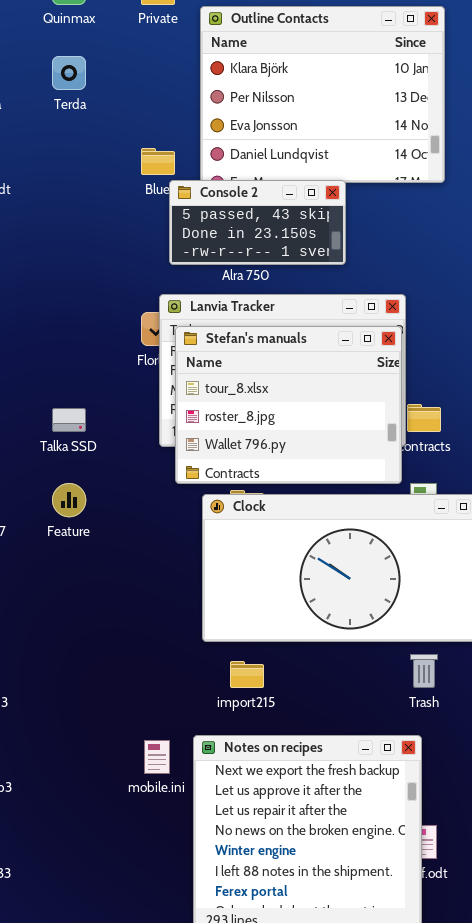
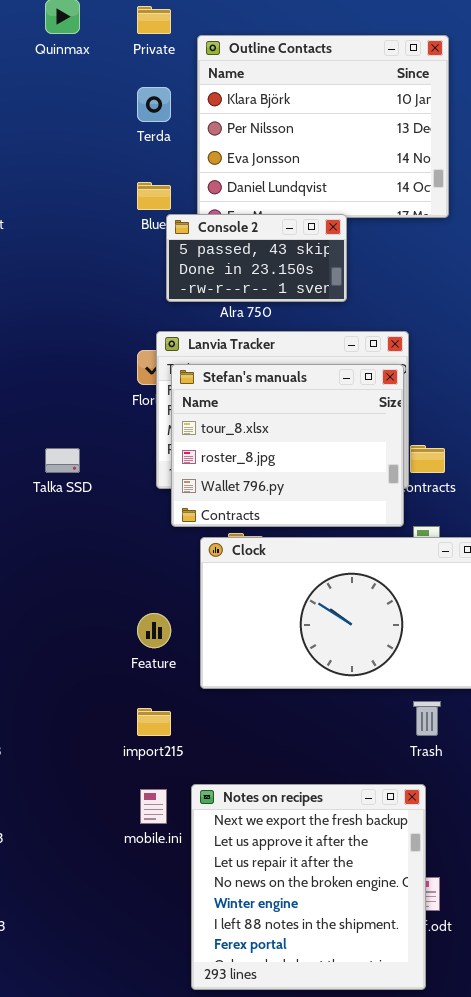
Terda: [52,56,86,90] -> [137,87,171,122], moved
Feature: [52,483,86,517] -> [137,613,171,648], moved
import215: [230,661,264,688] -> [137,708,171,736], moved

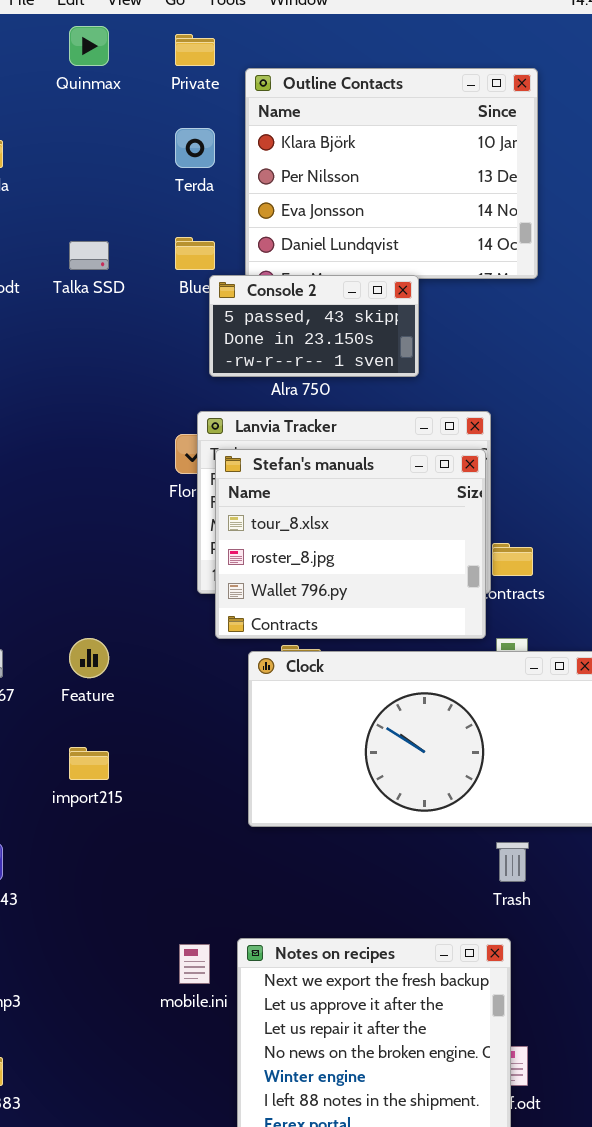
Talka SSD: [45,448,80,473] -> [69,241,109,270], moved
Feature: [137,613,171,648] -> [69,638,109,678], moved
import215: [137,708,171,736] -> [69,747,109,780], moved

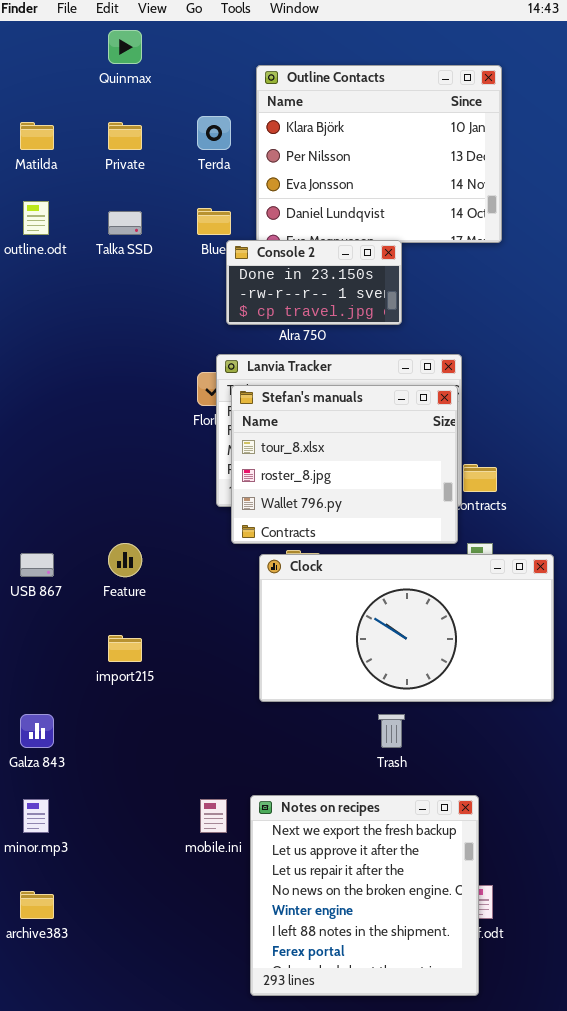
Private: [175,34,215,66] -> [108,122,142,150], moved
Console 2: [209,275,419,377] -> [226,240,402,325], scrolled down 1 row
Trash: [496,842,529,882] -> [378,714,405,748], moved

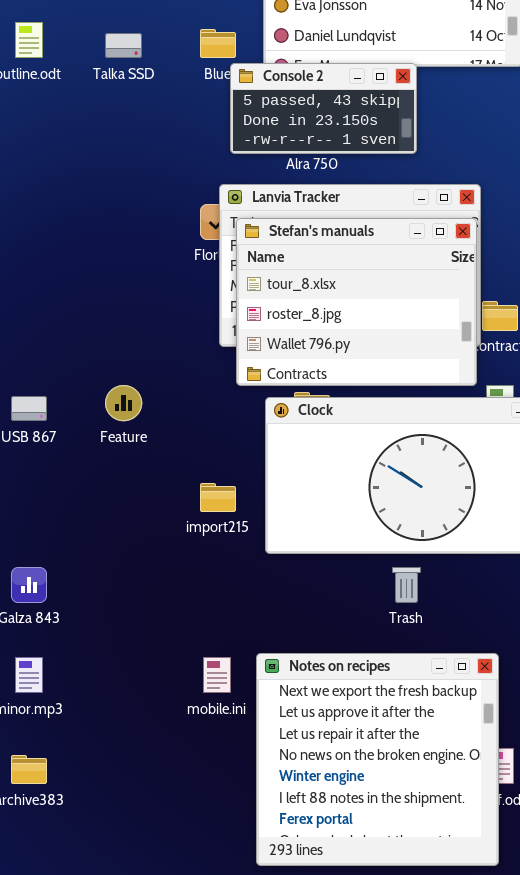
Console 2: [226,240,402,325] -> [230,63,417,154], scrolled up 1 row
import215: [108,635,142,662] -> [200,483,236,512], moved

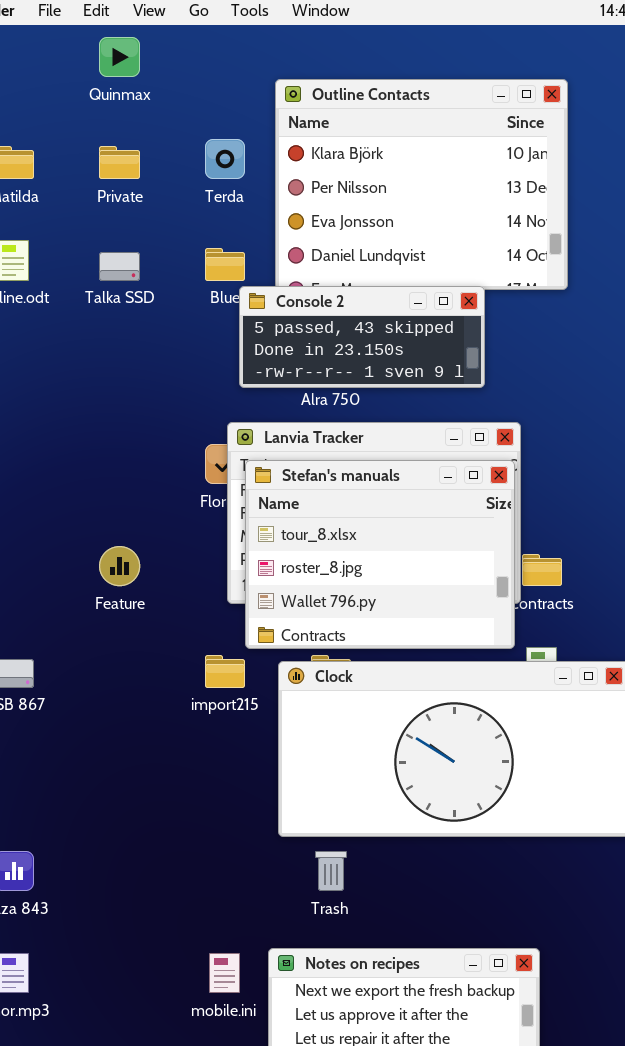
Console 2: [230,63,417,154] -> [239,286,485,388], resized
Feature: [105,385,142,421] -> [99,546,140,586], moved
import215: [200,483,236,512] -> [205,655,245,688], moved
Trash: [392,567,421,603] -> [315,851,347,891], moved

